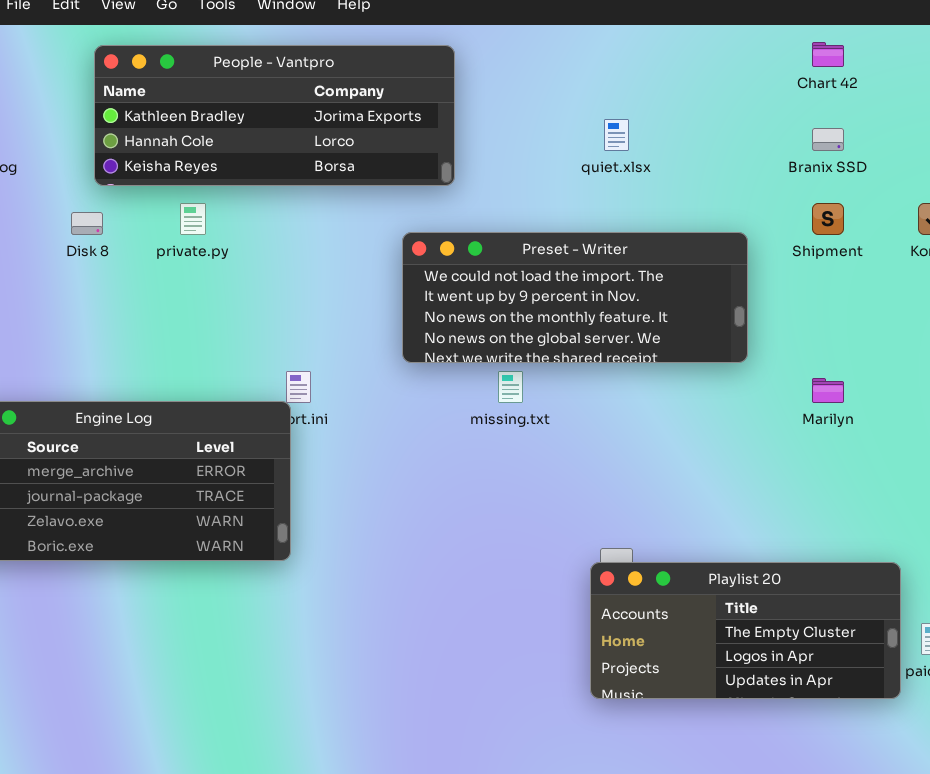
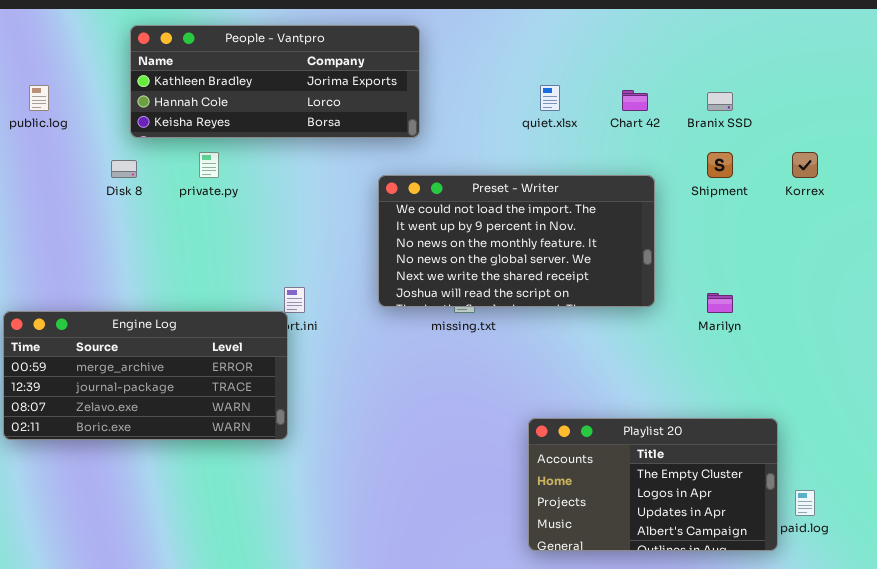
Chart 42: [812,42,844,67] -> [622,90,648,111], moved
Preset - Writer: [402,232,748,363] -> [378,175,655,307], resized
Playlist 20: [590,562,901,699] -> [528,418,778,551], resized

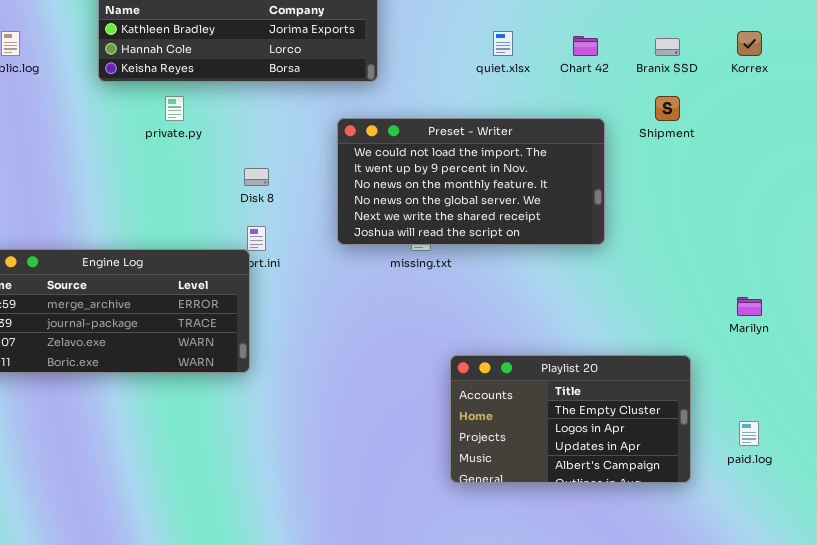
Korrex: [792,152,818,178] -> [737,31,762,56], moved
Disk 8: [111,160,137,178] -> [244,168,269,186], moved
Marilyn: [707,293,733,313] -> [737,297,762,316], moved
Playlist 20: [528,418,778,551] -> [450,355,691,483], moved

